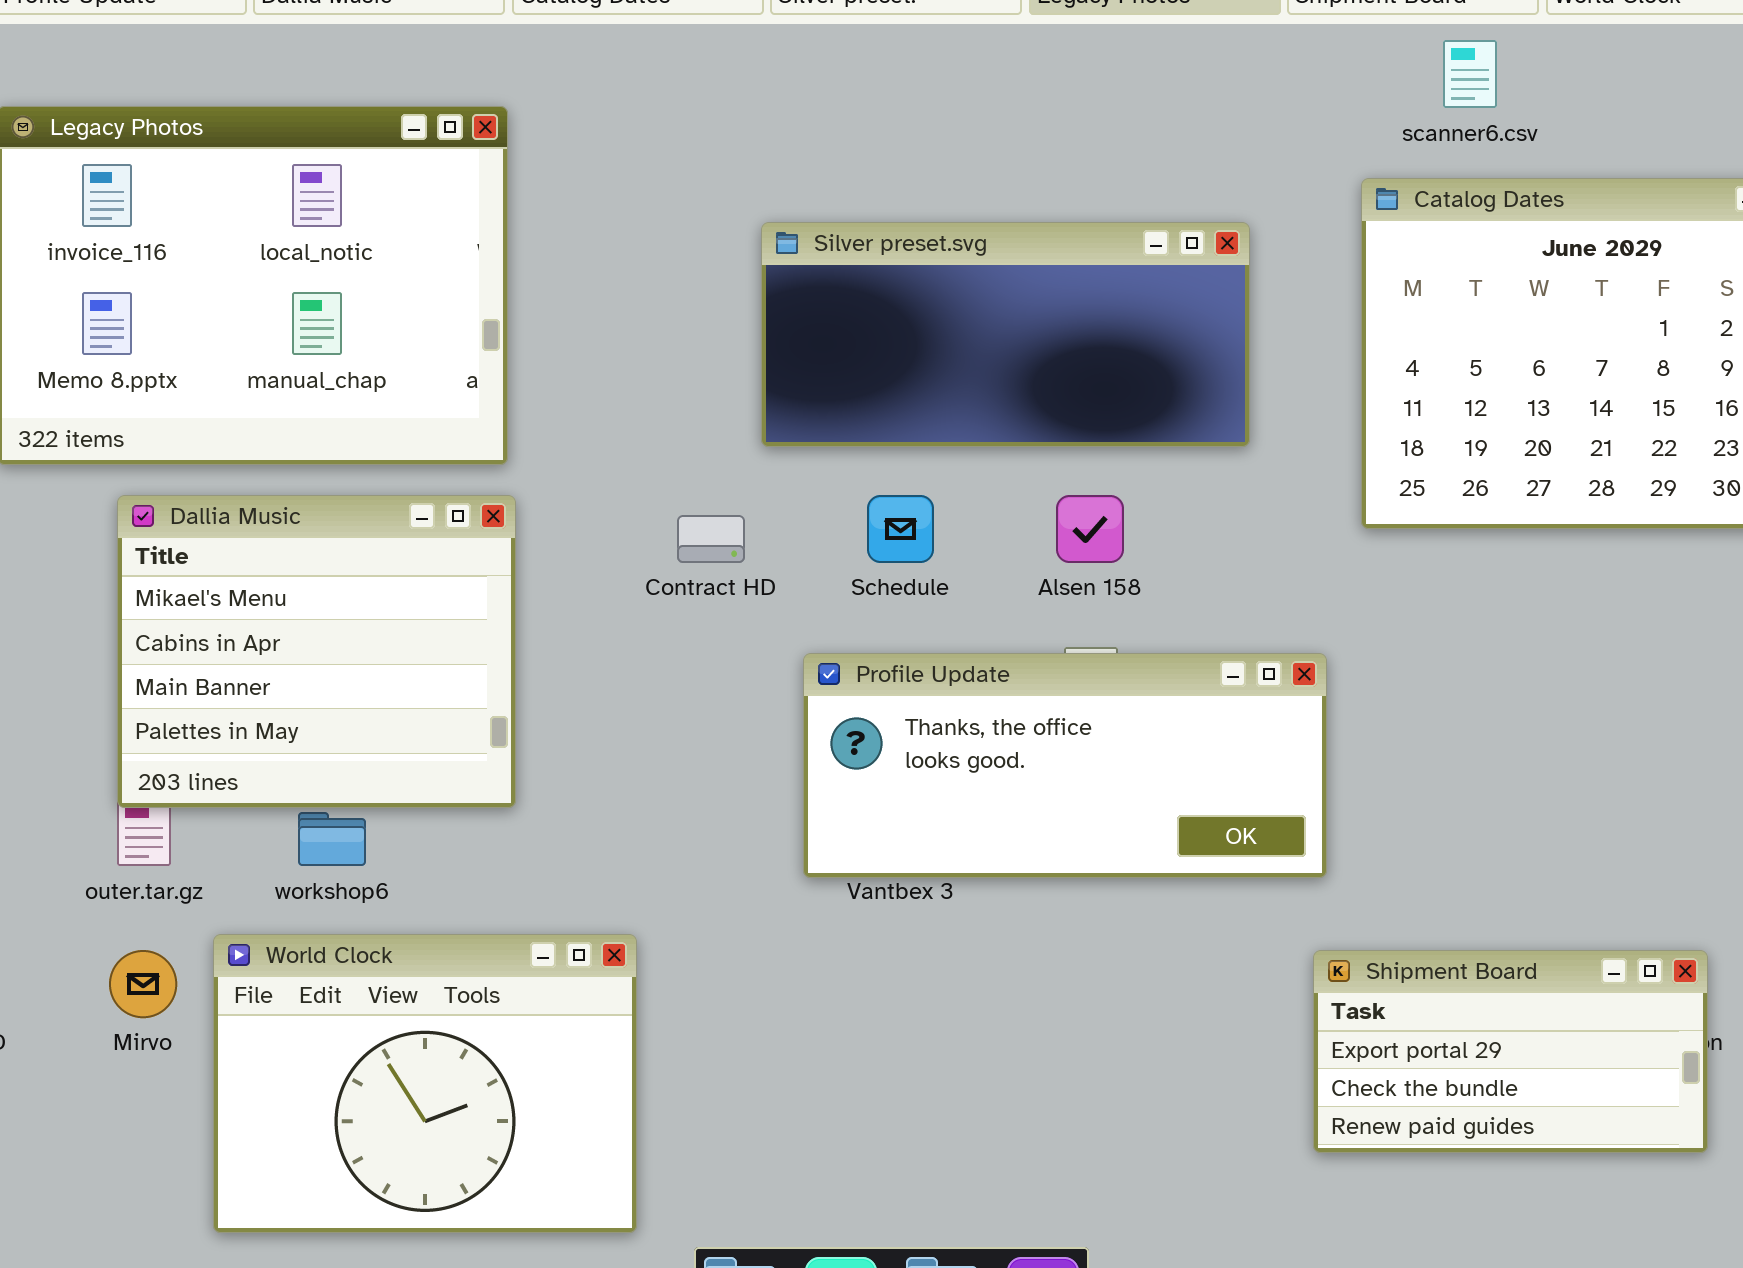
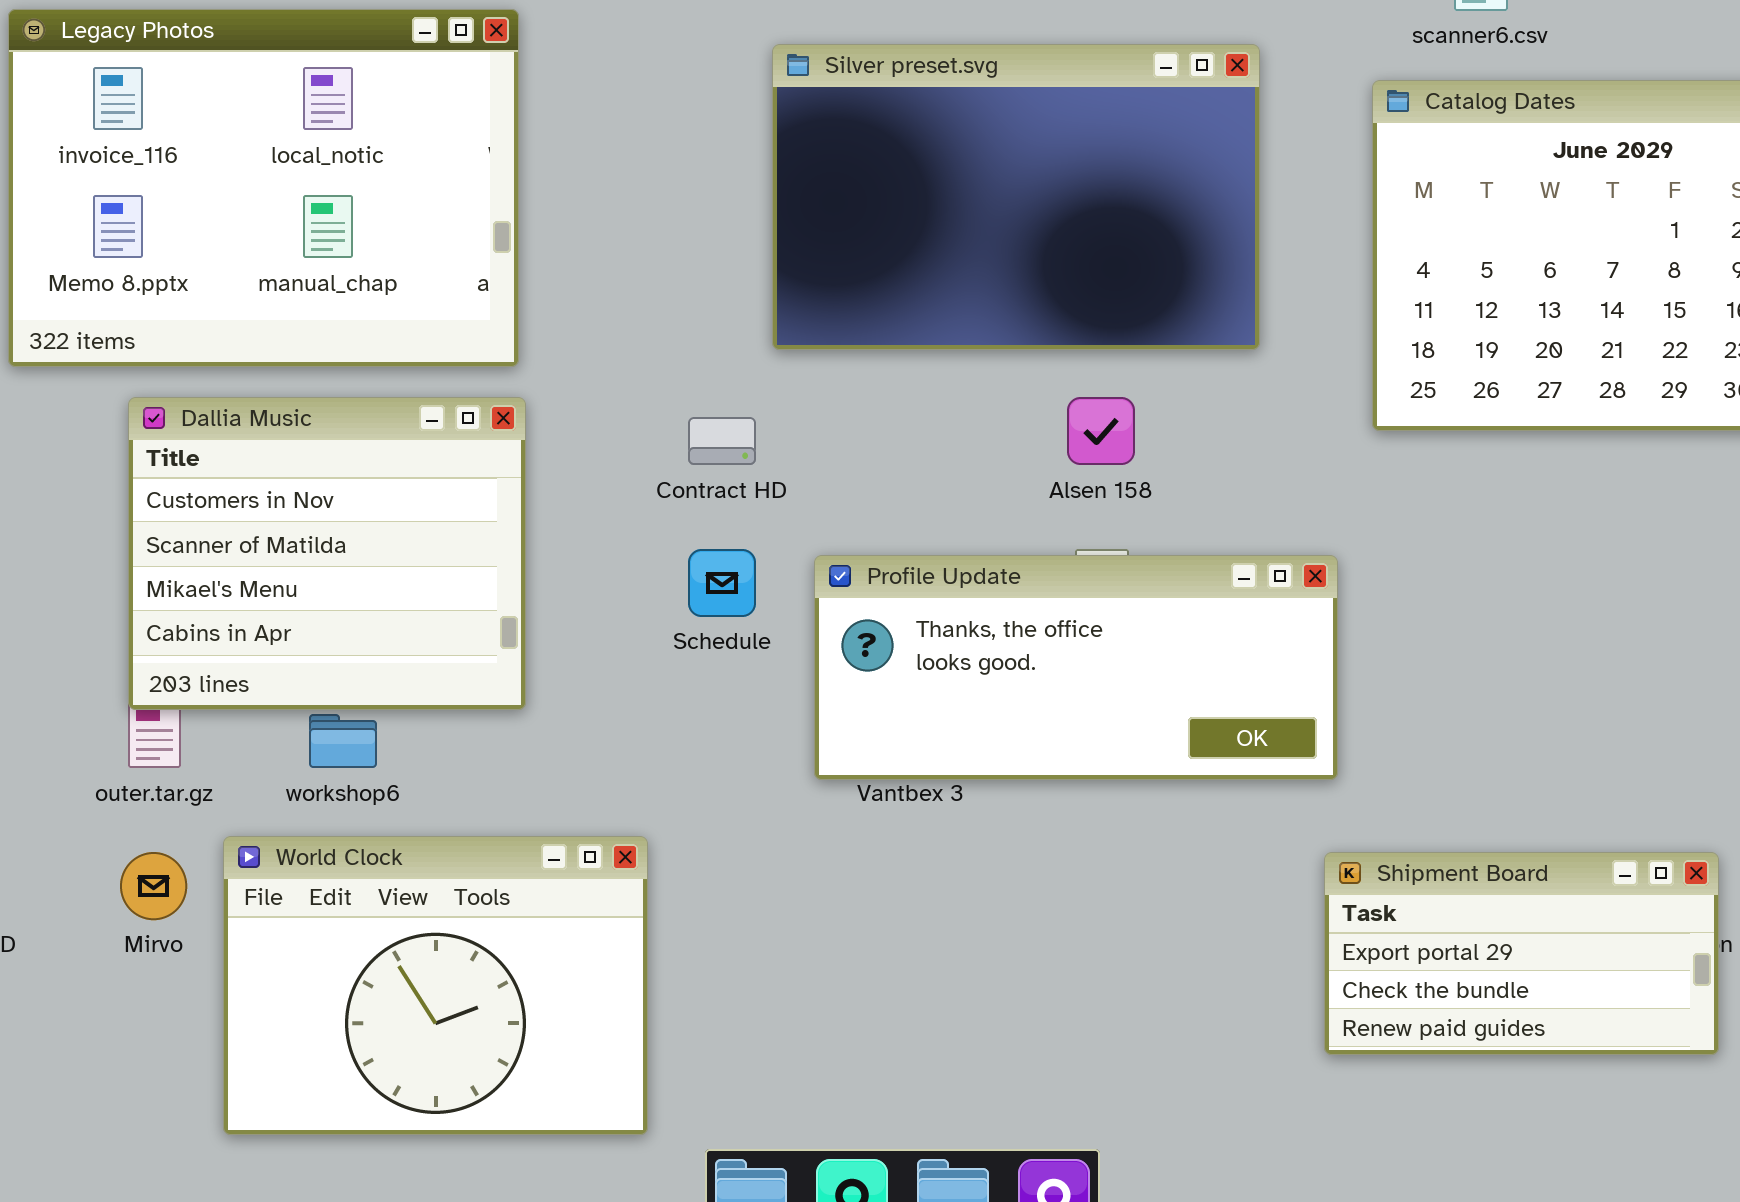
Silver preset.svg: [761,222,1250,447] -> [772,44,1260,350], resized
Dallia Music: [117,495,516,808] -> [128,397,526,710], scrolled up 2 rows
Schedule: [867,495,934,563] -> [688,549,756,617], moved

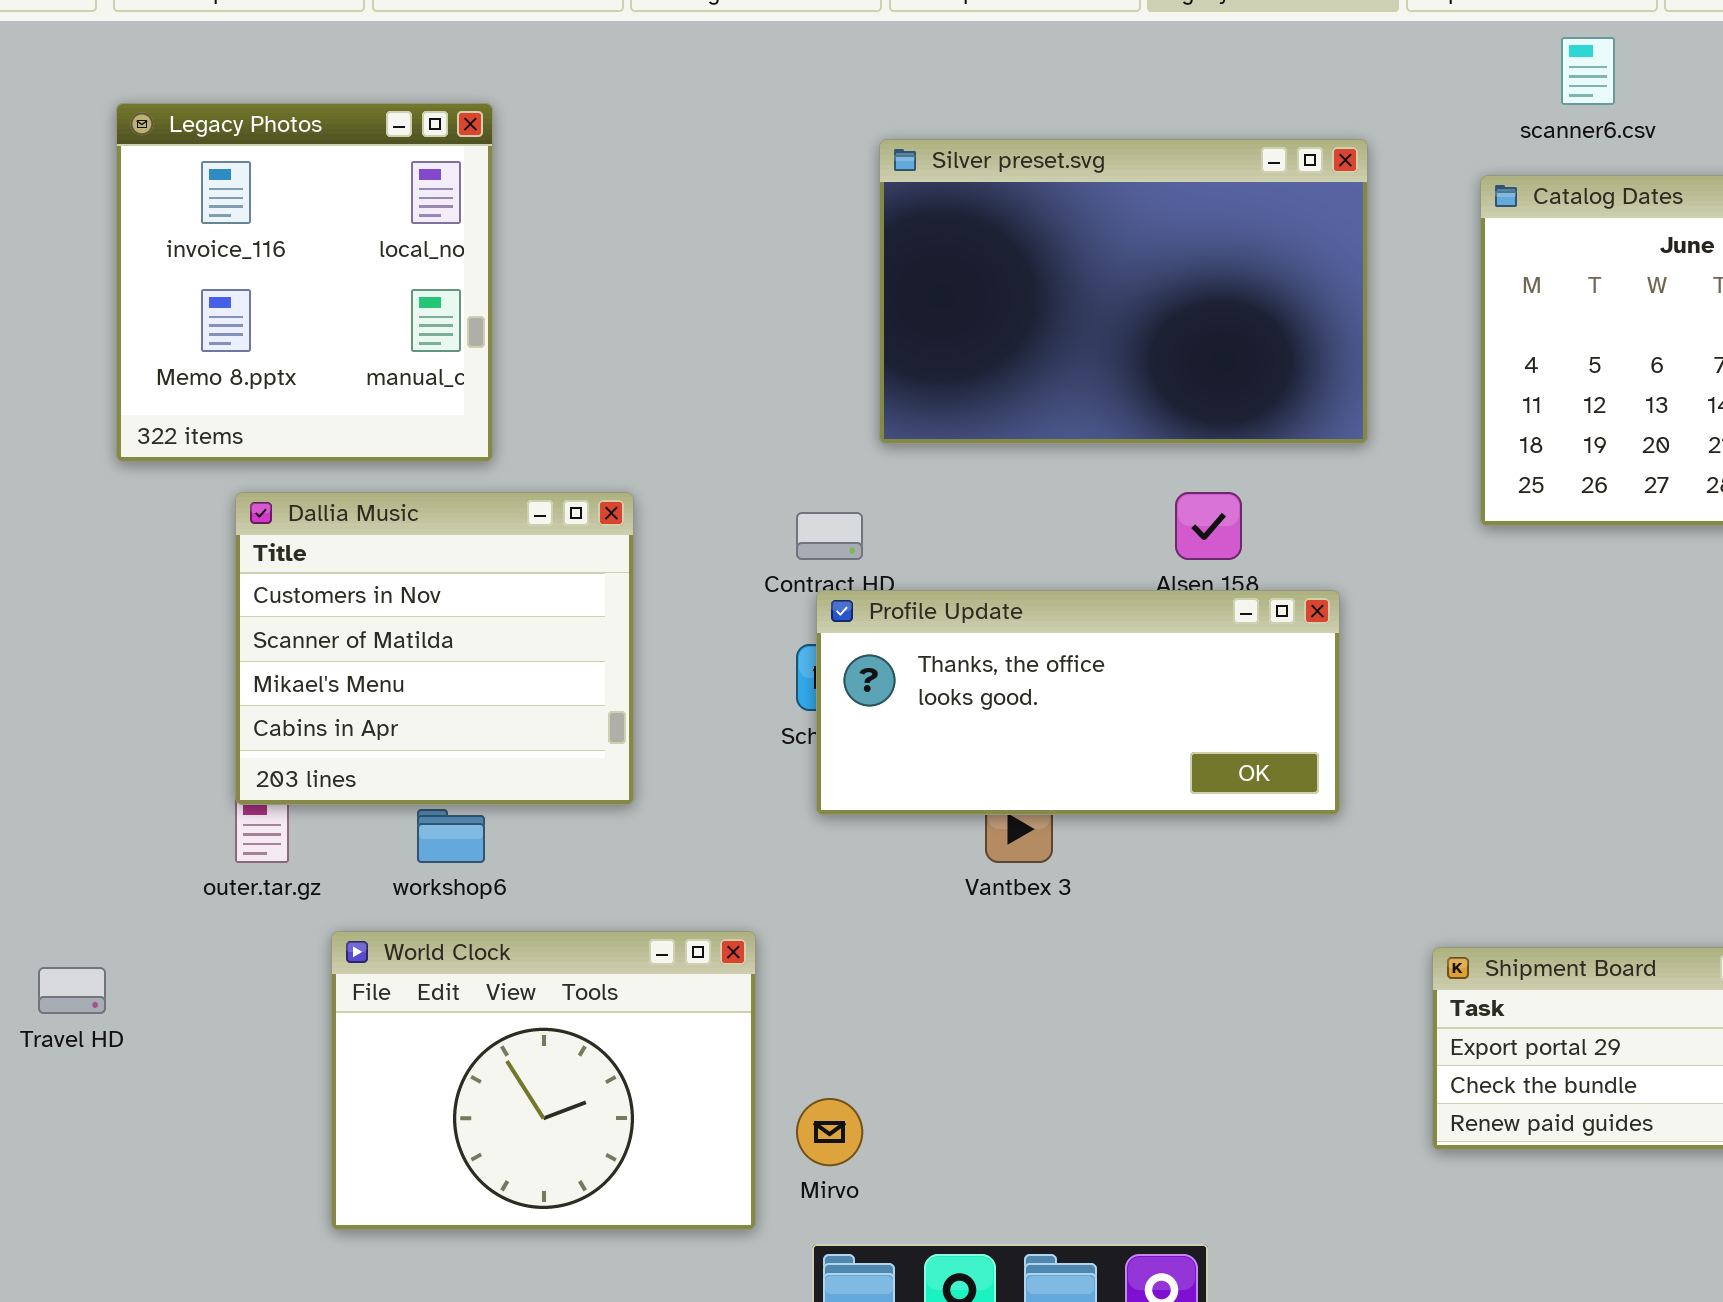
Legacy Photos: [8,9,519,367] -> [116,103,493,462], resized
Profile Update: [814,555,1338,780] -> [816,590,1340,815], moved
Mirvo: [120,852,187,920] -> [796,1098,863,1166], moved

